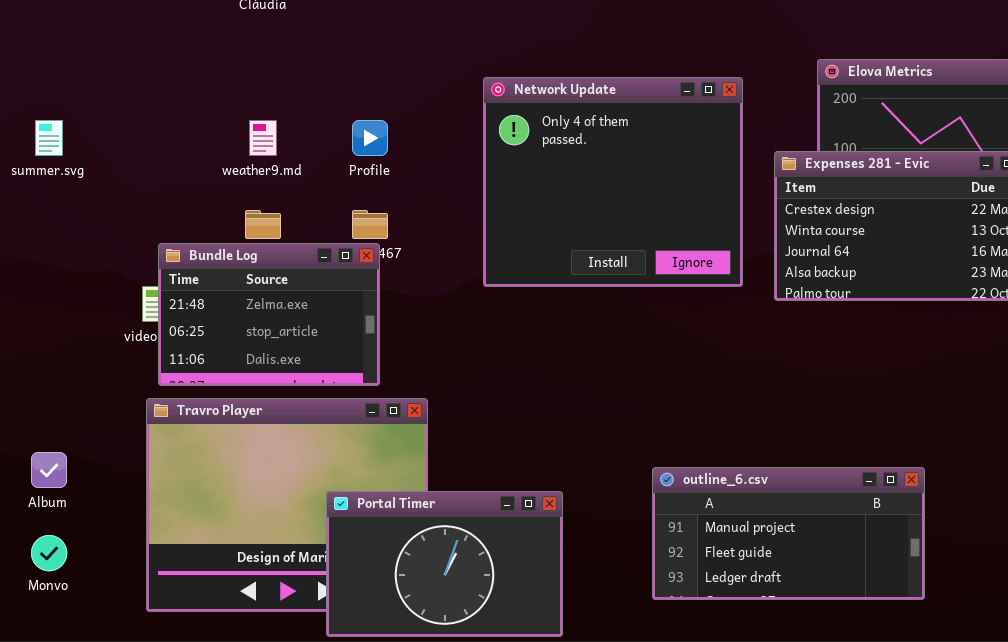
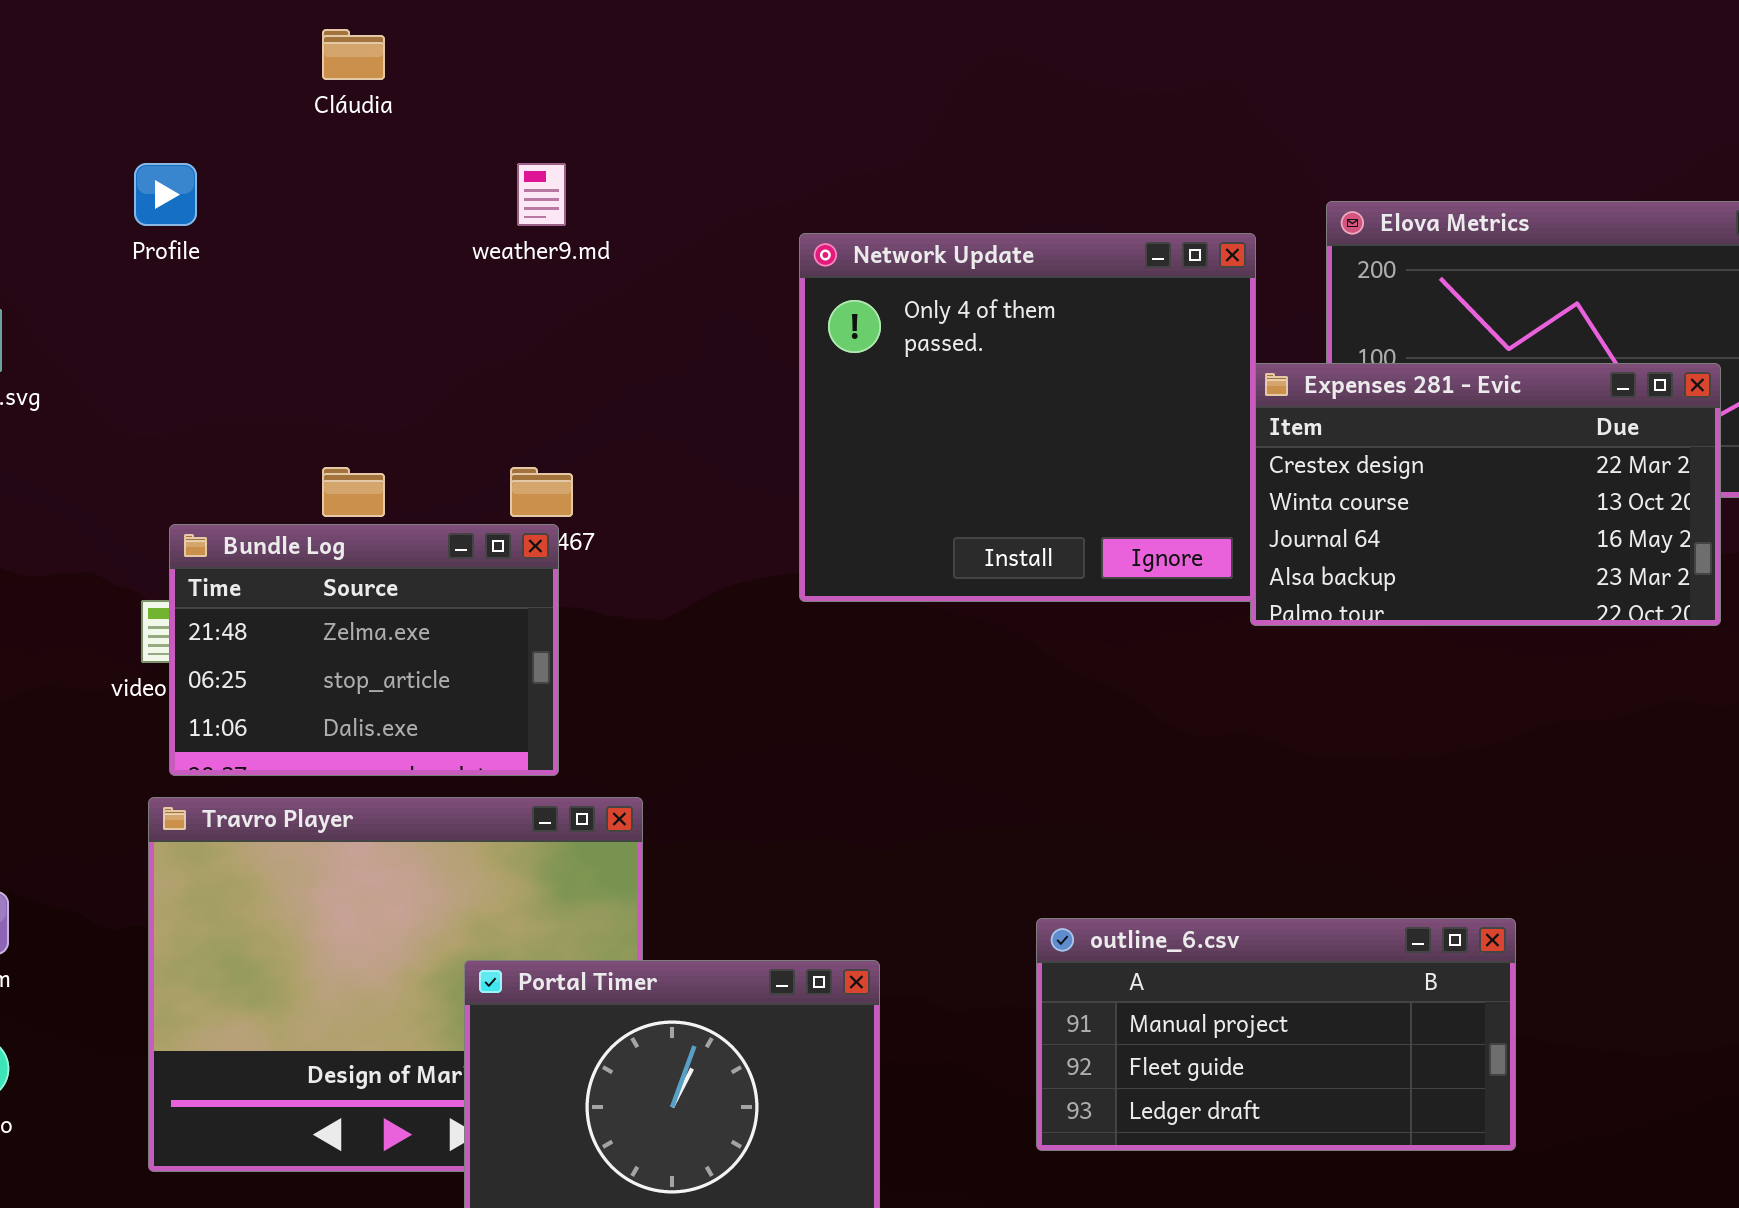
Network Update: [483,77,743,287] -> [799,233,1256,602], moved
weather9.md: [249,120,277,156] -> [517,163,566,226], moved
Profile: [352,120,388,156] -> [134,163,197,226], moved

